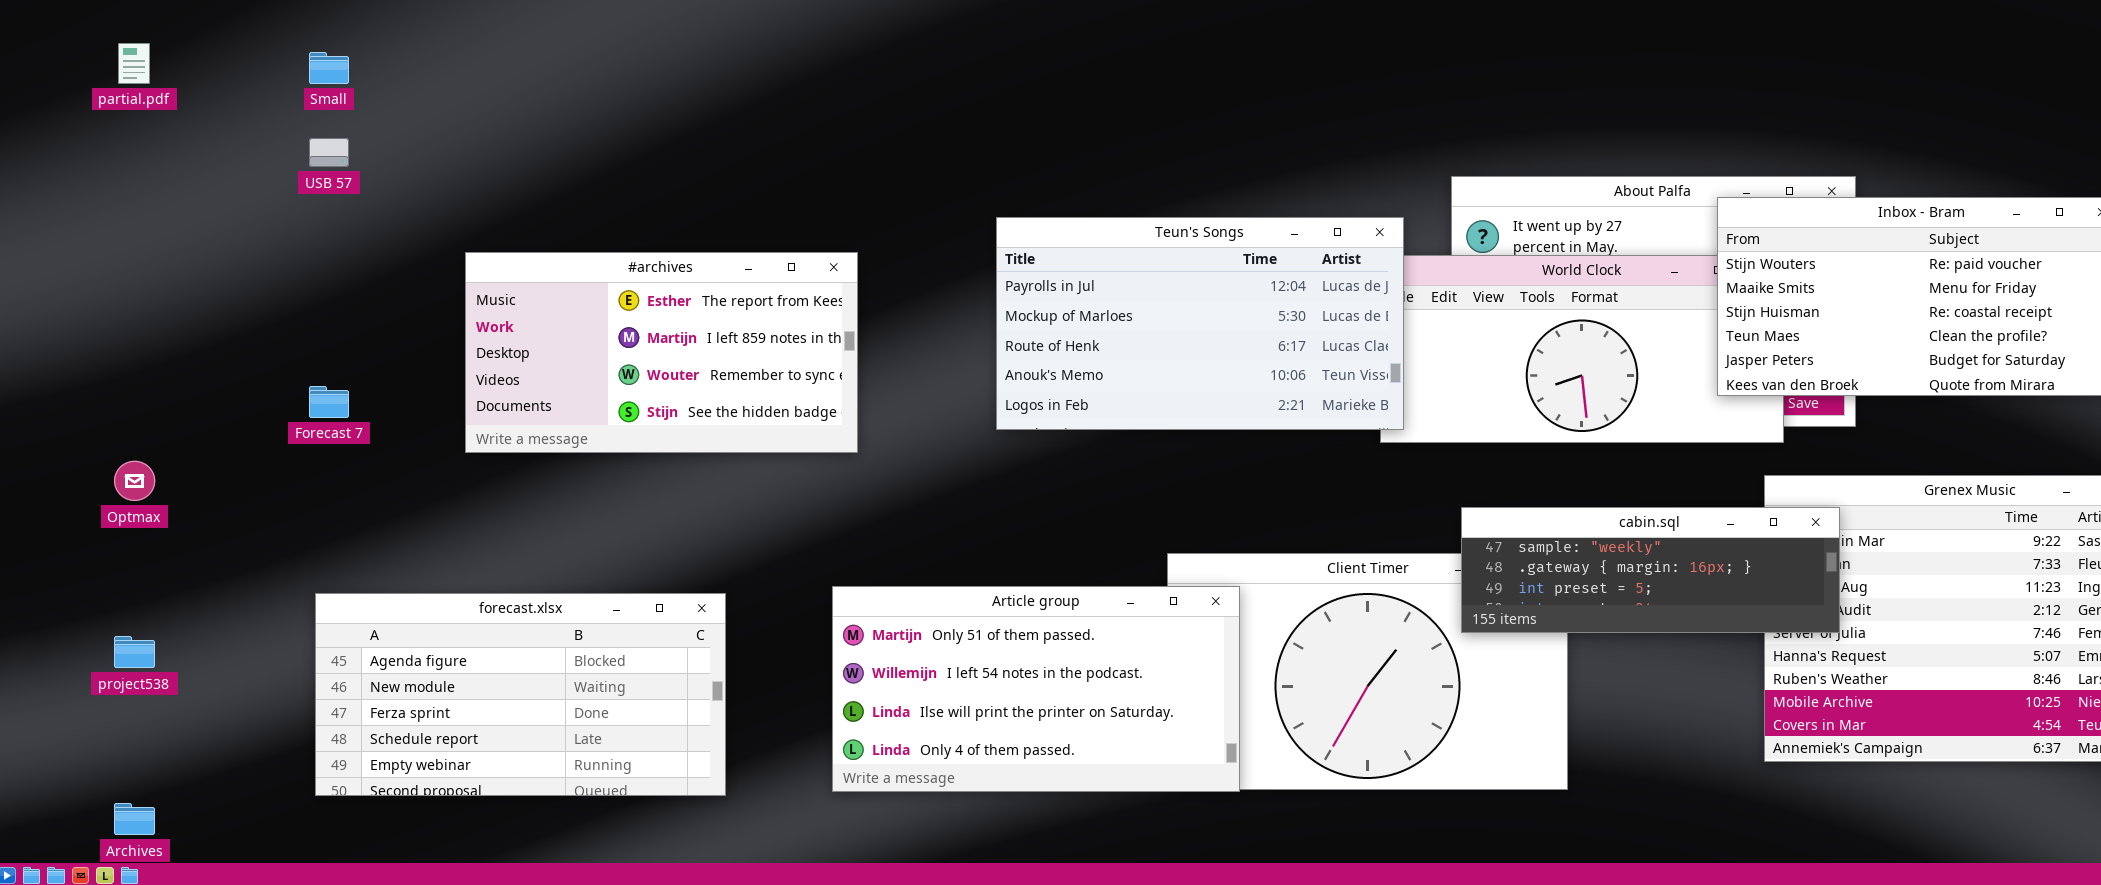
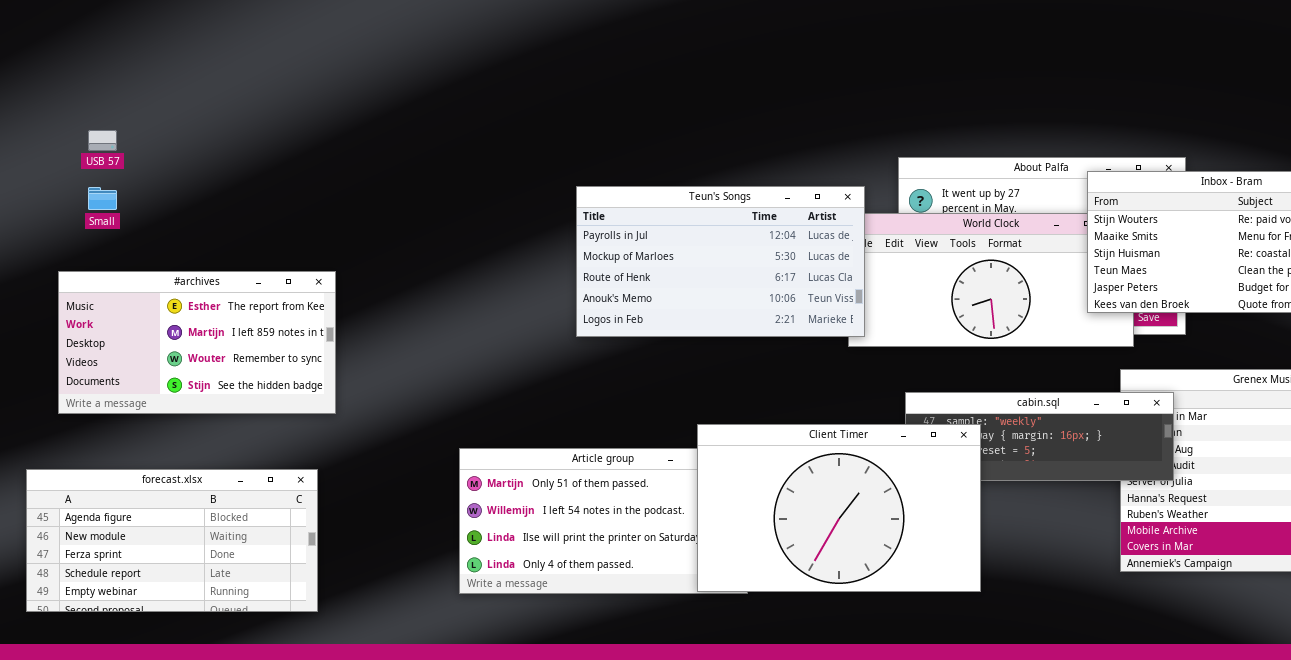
Small: [309,52,349,84] -> [88,187,117,210], moved
#archives: [465,252,858,453] -> [58,271,336,414], moved
Client Timer: [1167,553,1568,790] -> [697,424,981,592], raised
forecast.xlsx: [315,593,726,796] -> [26,469,318,612], moved

